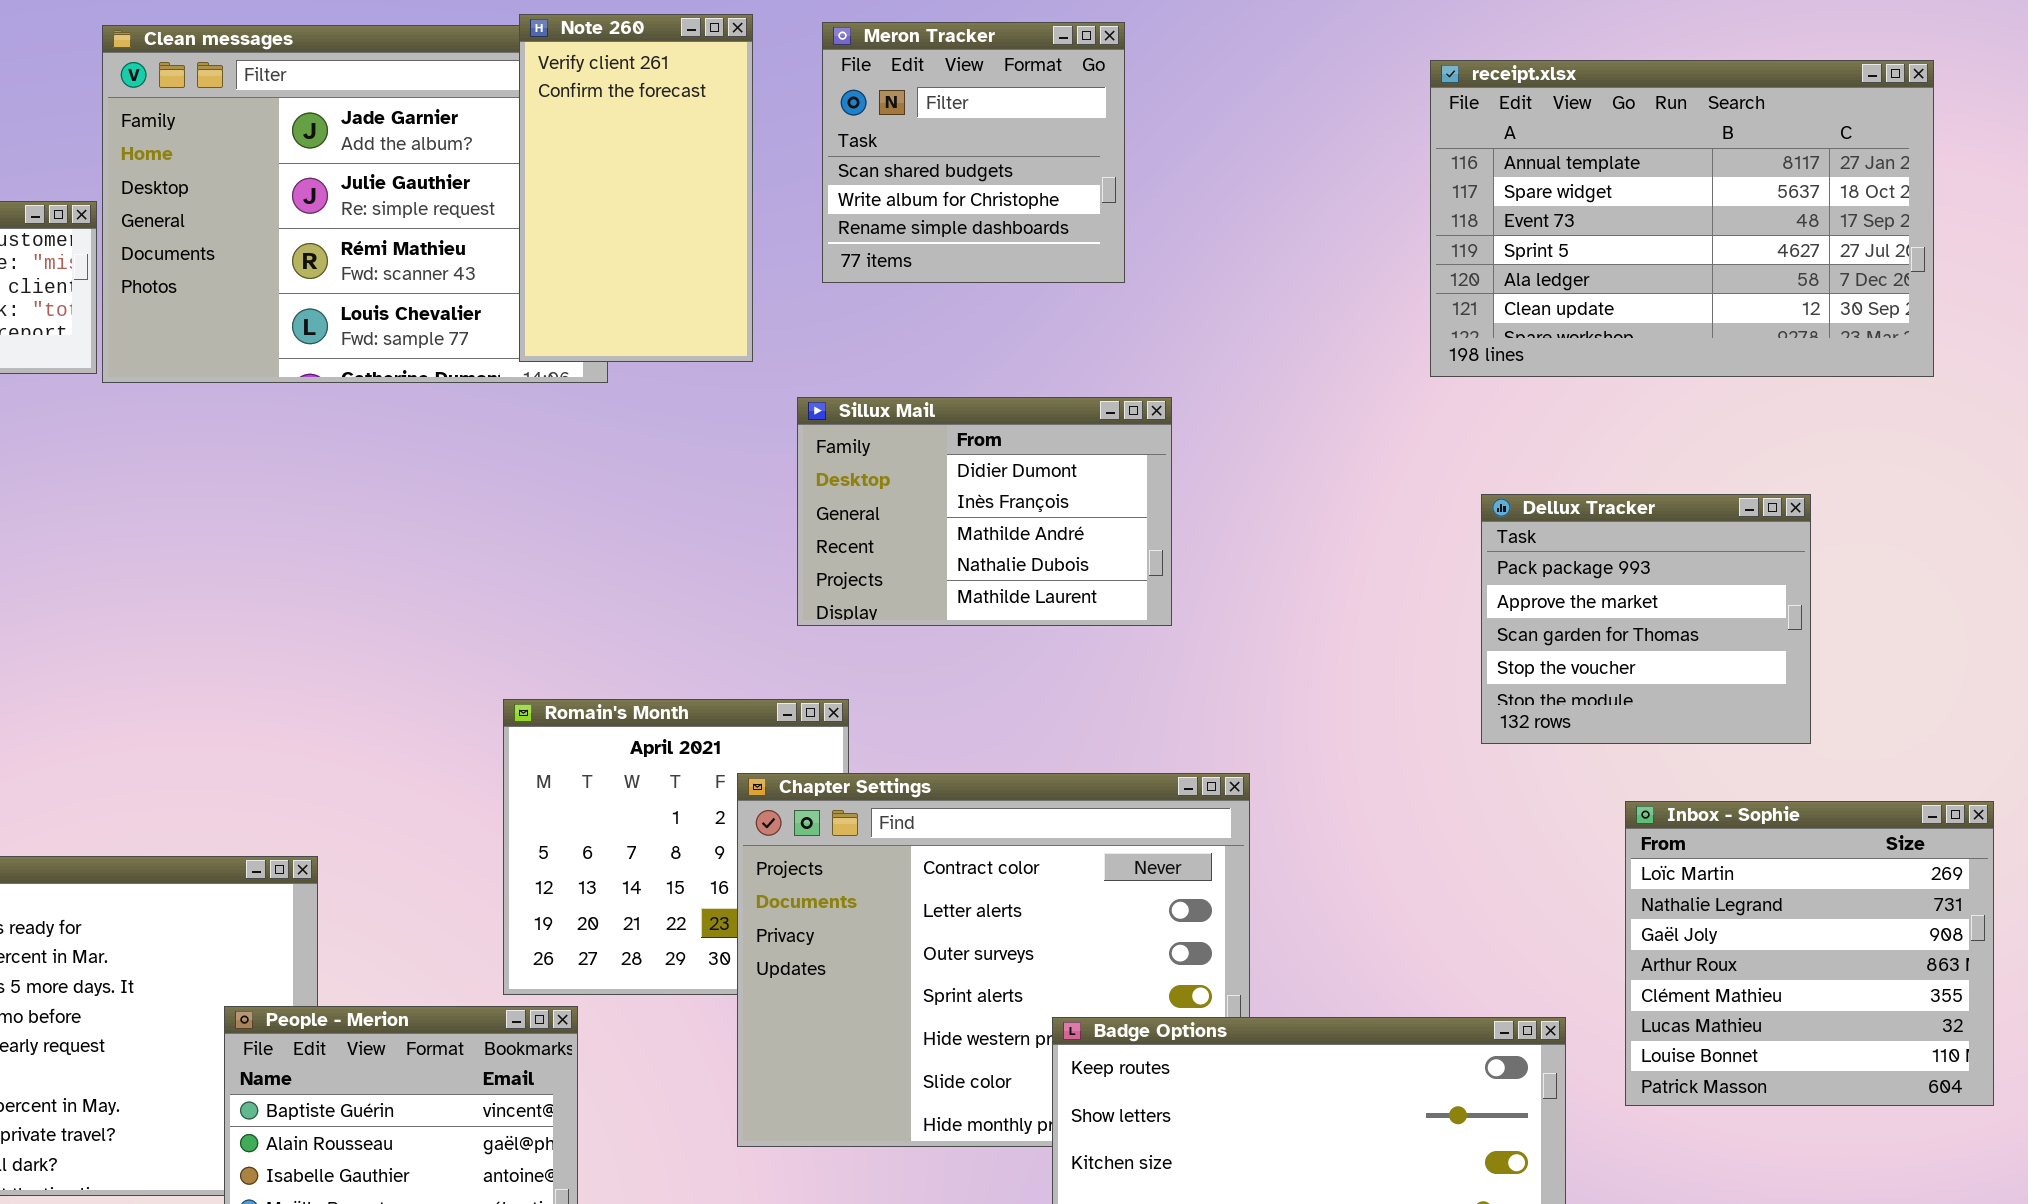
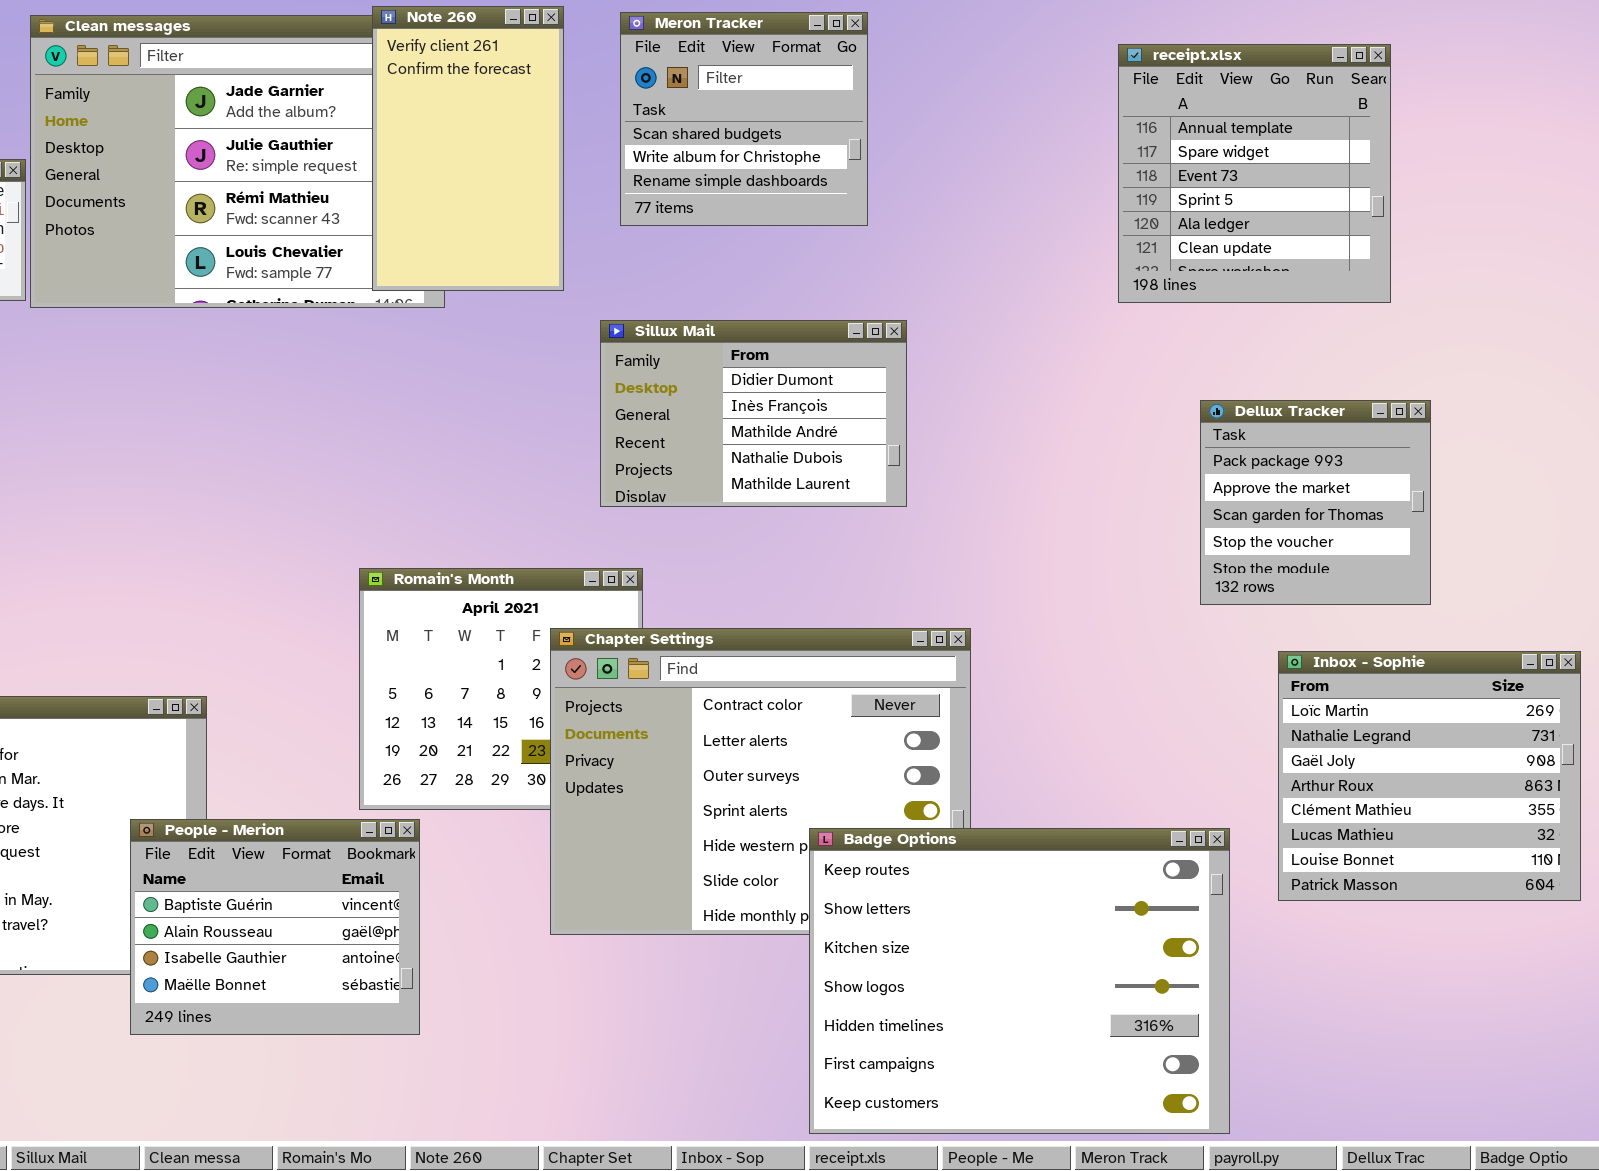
receipt.xlsx: [1430,60,1934,377] -> [1118,44,1391,303], resized
Dellux Tracker: [1481,494,1811,744] -> [1200,400,1431,605], resized

